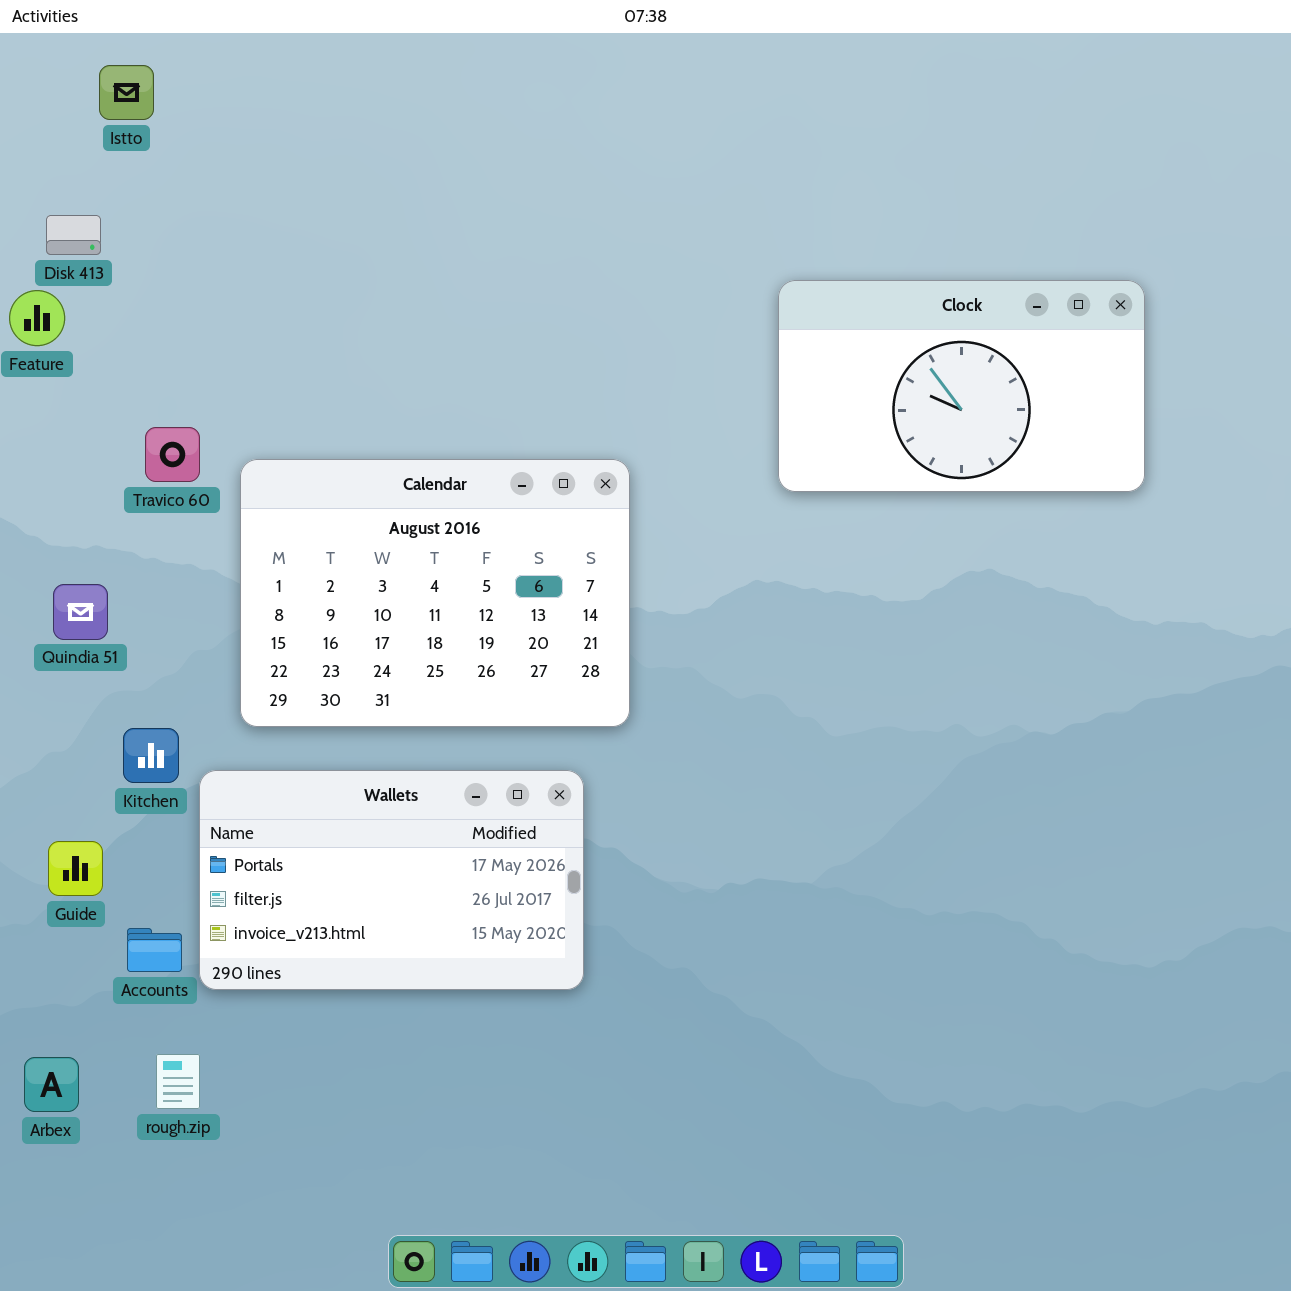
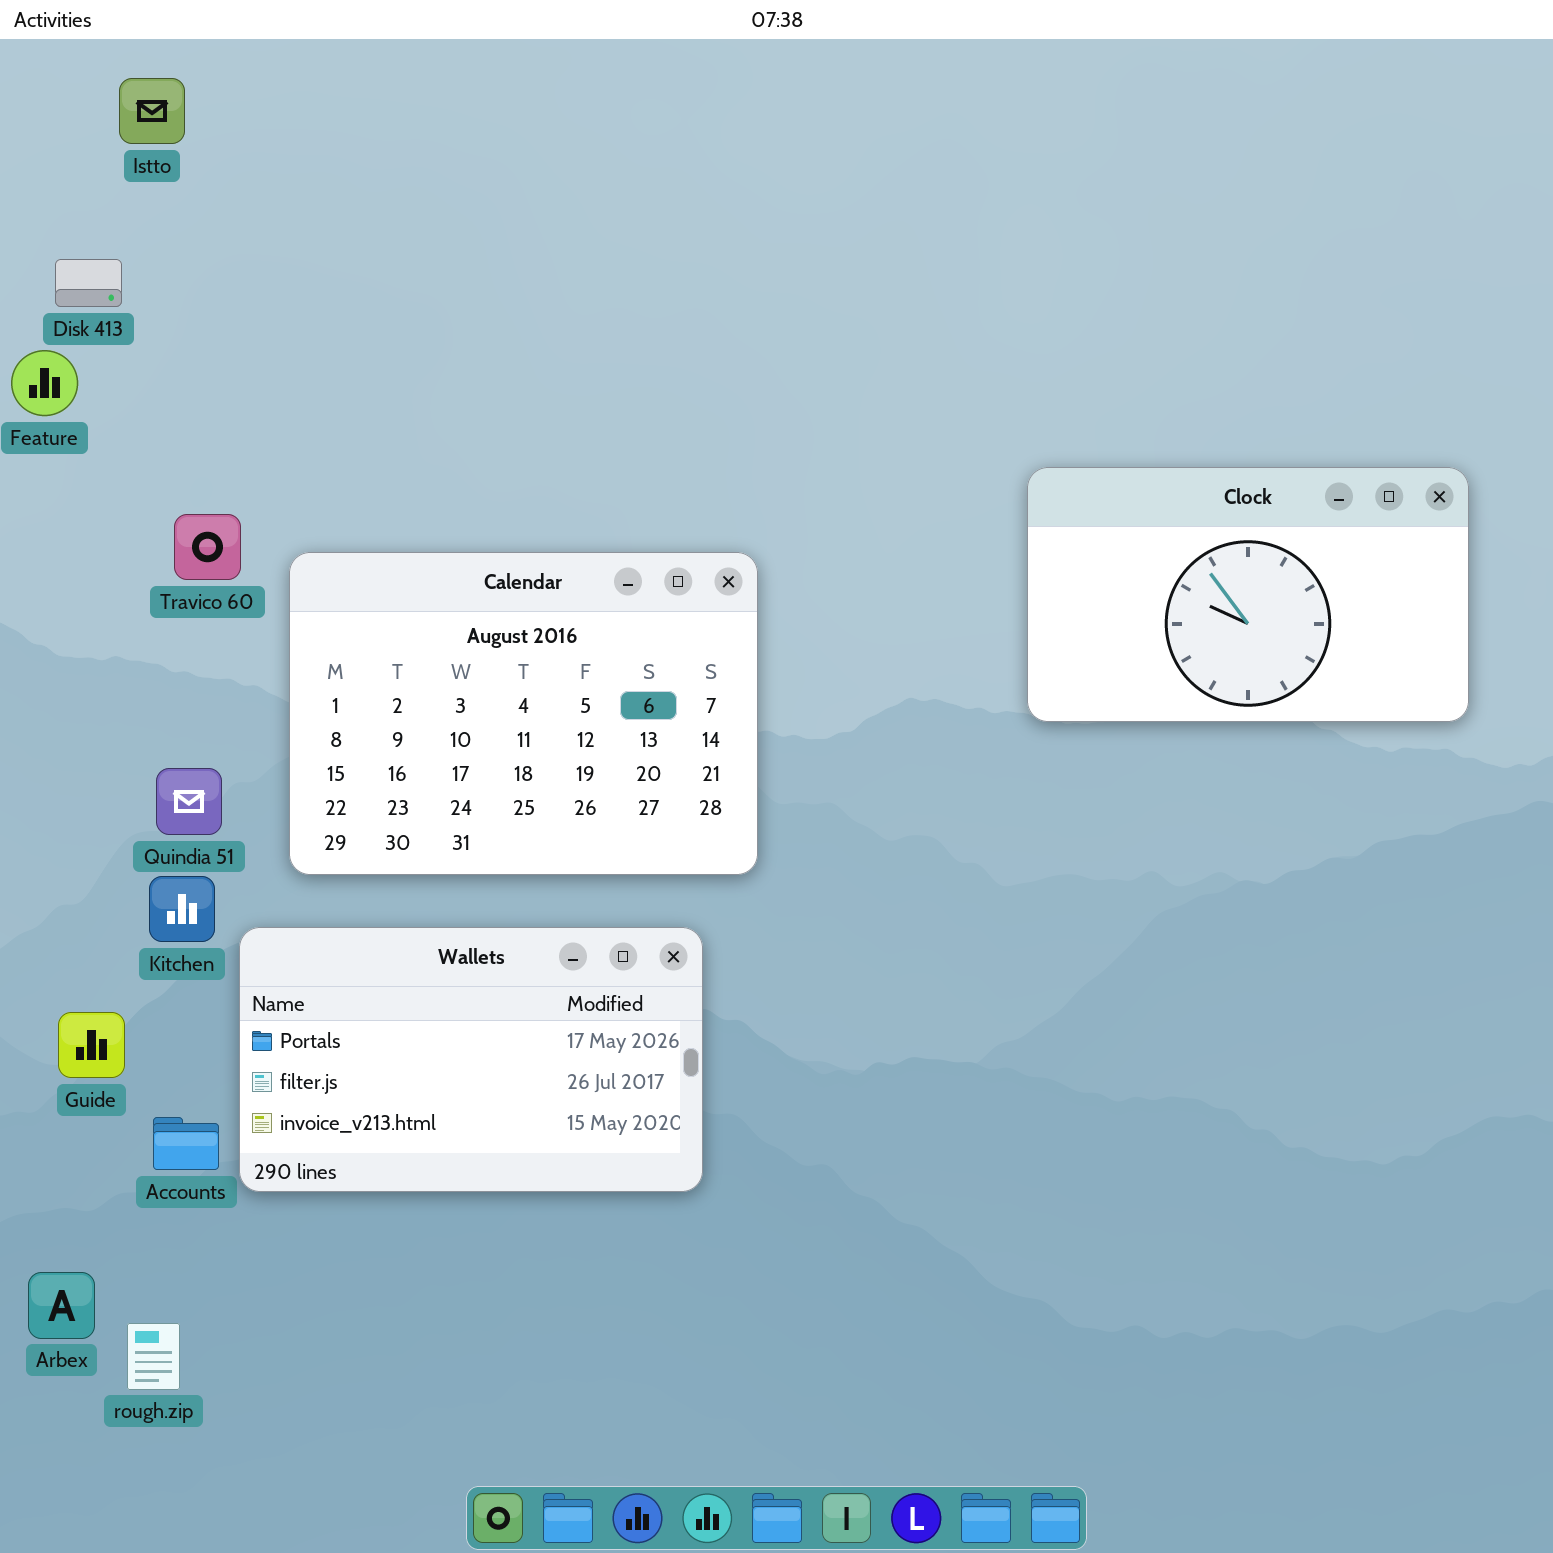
Clock: [778,280,1145,492] -> [1027,467,1469,722], moved
Quindia 51: [53,584,108,640] -> [156,768,222,835], moved
rough.zip: [156,1054,200,1109] -> [127,1323,180,1390], moved

